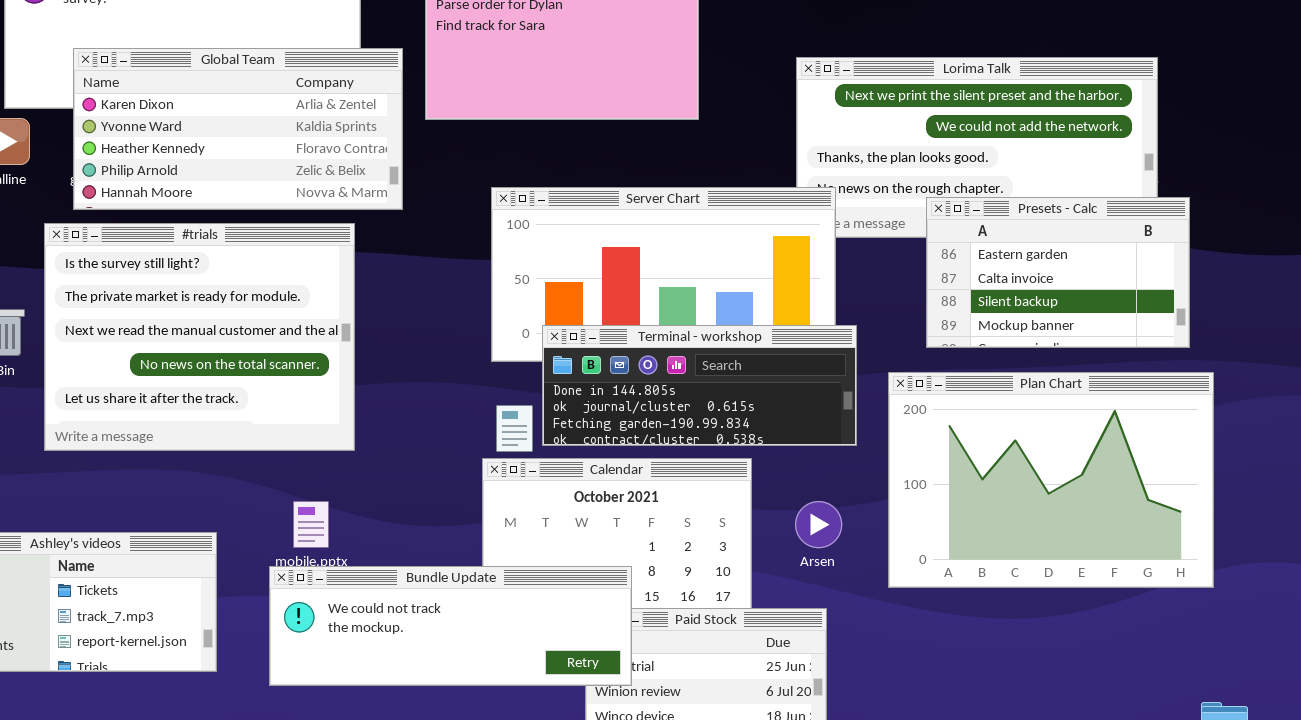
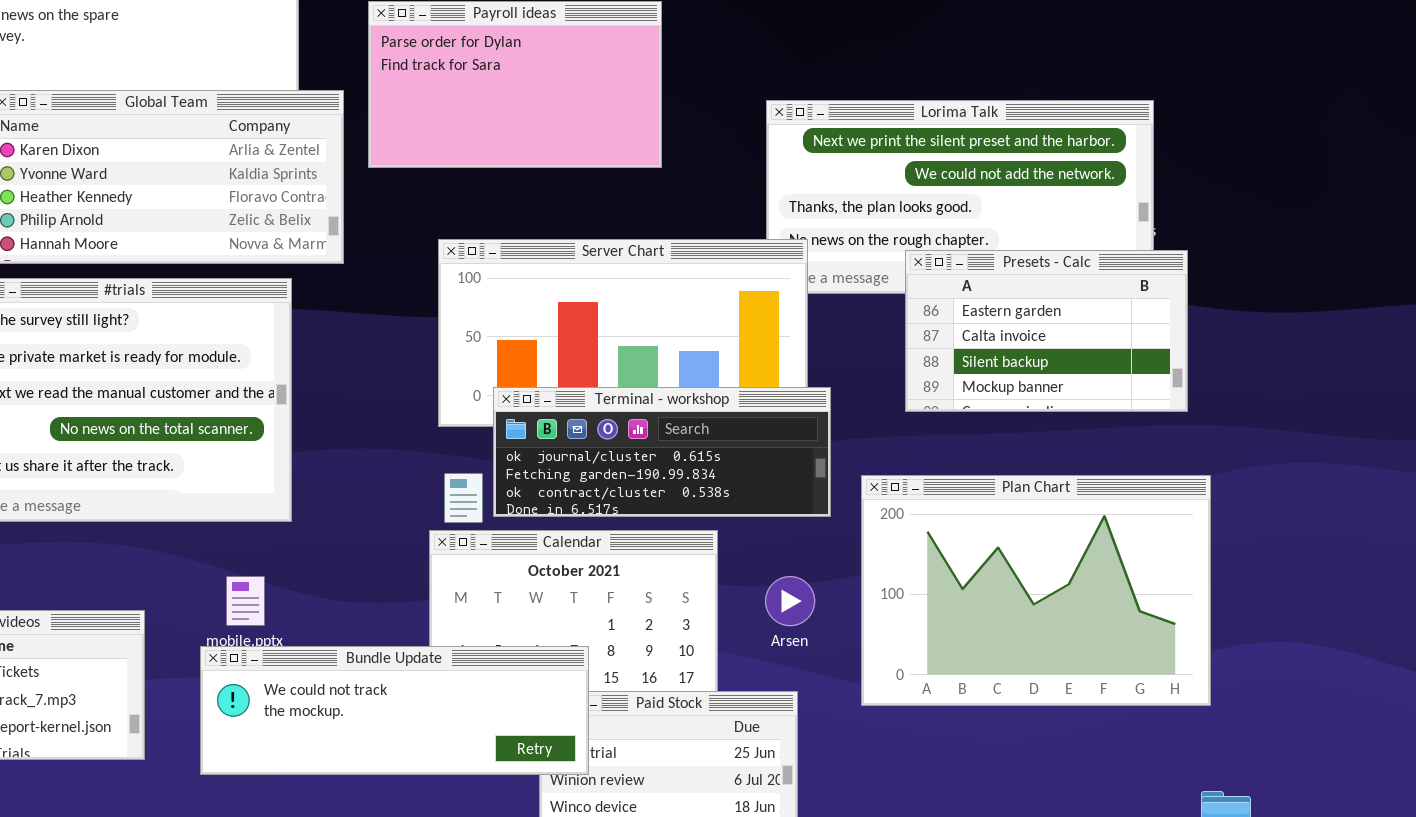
Terminal - workshop: [542,325,857,446] -> [493,387,831,517], scrolled down 1 row
Plan Chart: [888,372,1214,588] -> [861,475,1211,706], moved

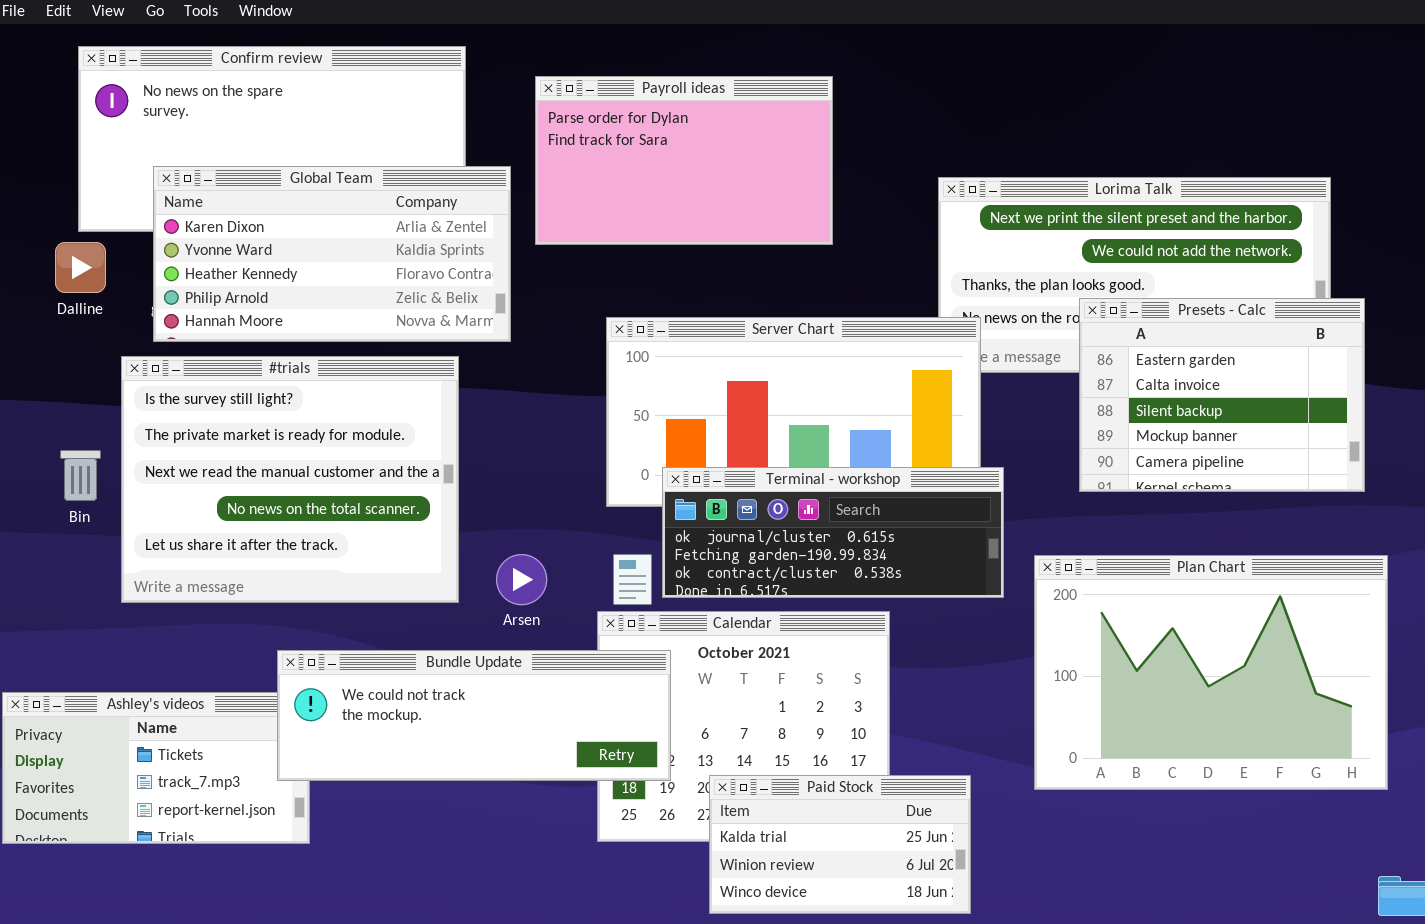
Presets - Calc: [905,250,1188,412] -> [1079,298,1365,492], resized
Arsen: [765,576,815,626] -> [496,554,547,605], moved
Bundle Update: [200,646,589,775] -> [277,650,671,781], moved

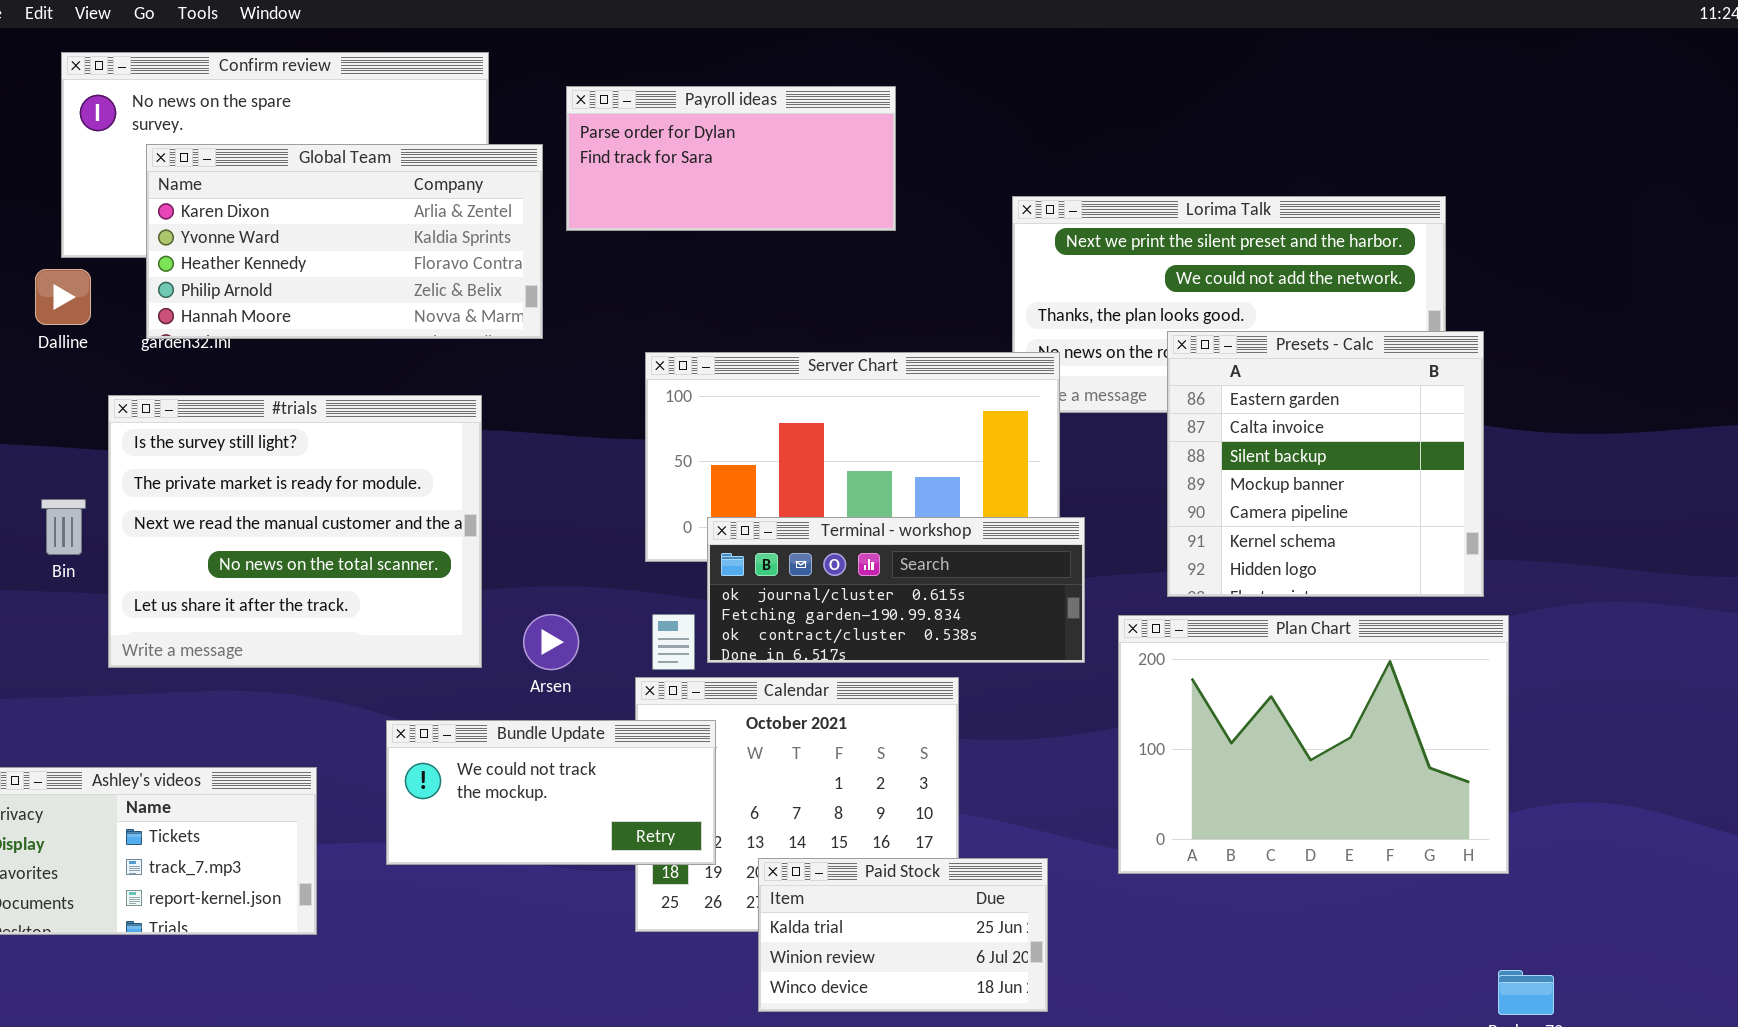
Payroll ideas: [535,76,833,245] -> [566,86,896,231], resized
Global Team: [153,166,511,342] -> [146,144,543,339], moved
Presets - Calc: [1079,298,1365,492] -> [1167,331,1484,597], resized
Bundle Update: [277,650,671,781] -> [386,720,716,865], resized

